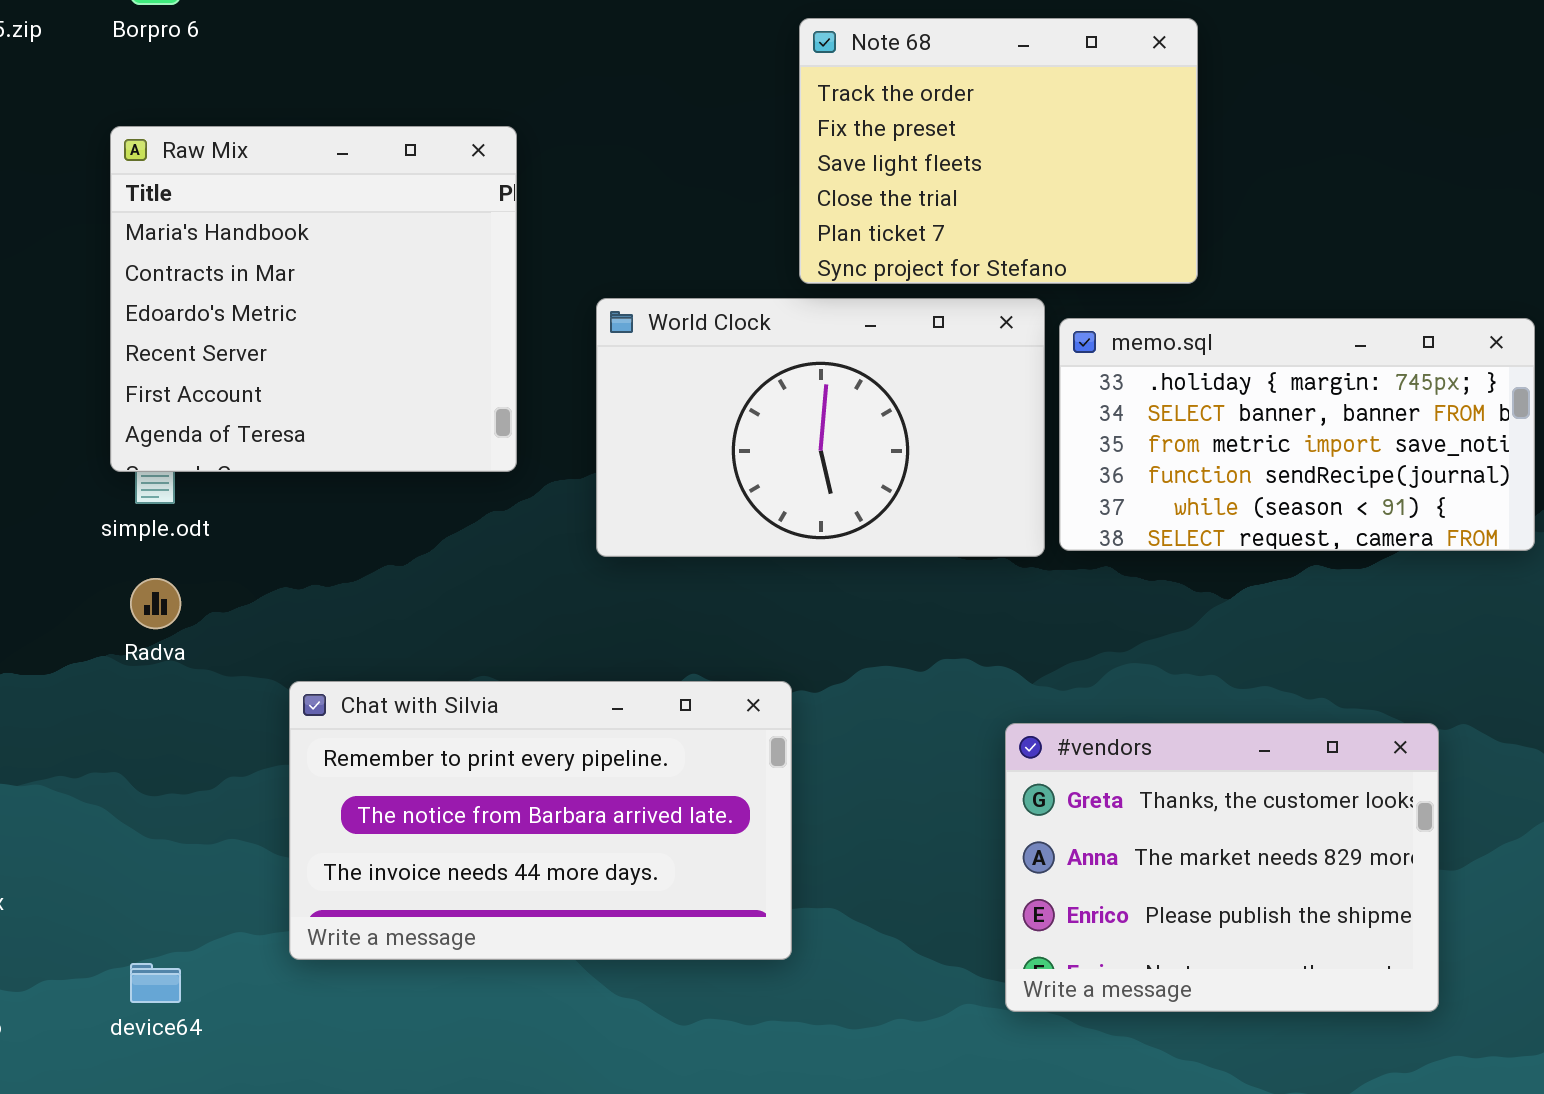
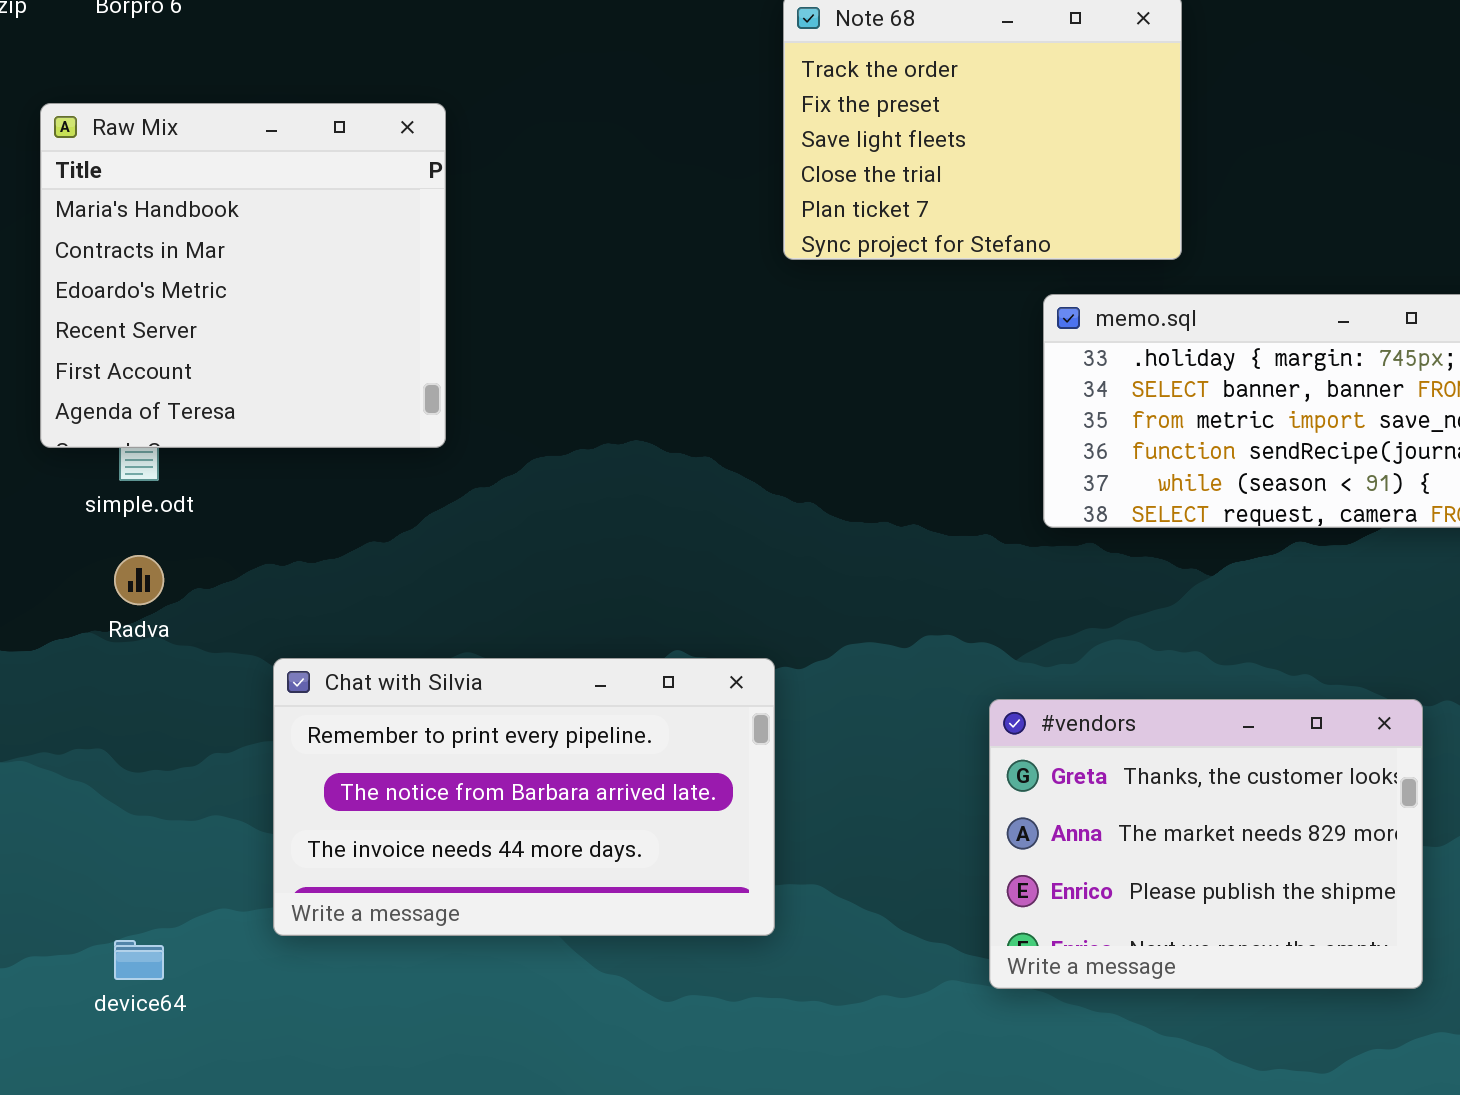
Raw Mix: [110,126,517,472] -> [40,103,446,448], moved
World Clock: [596,298,1045,557] -> none, closed

